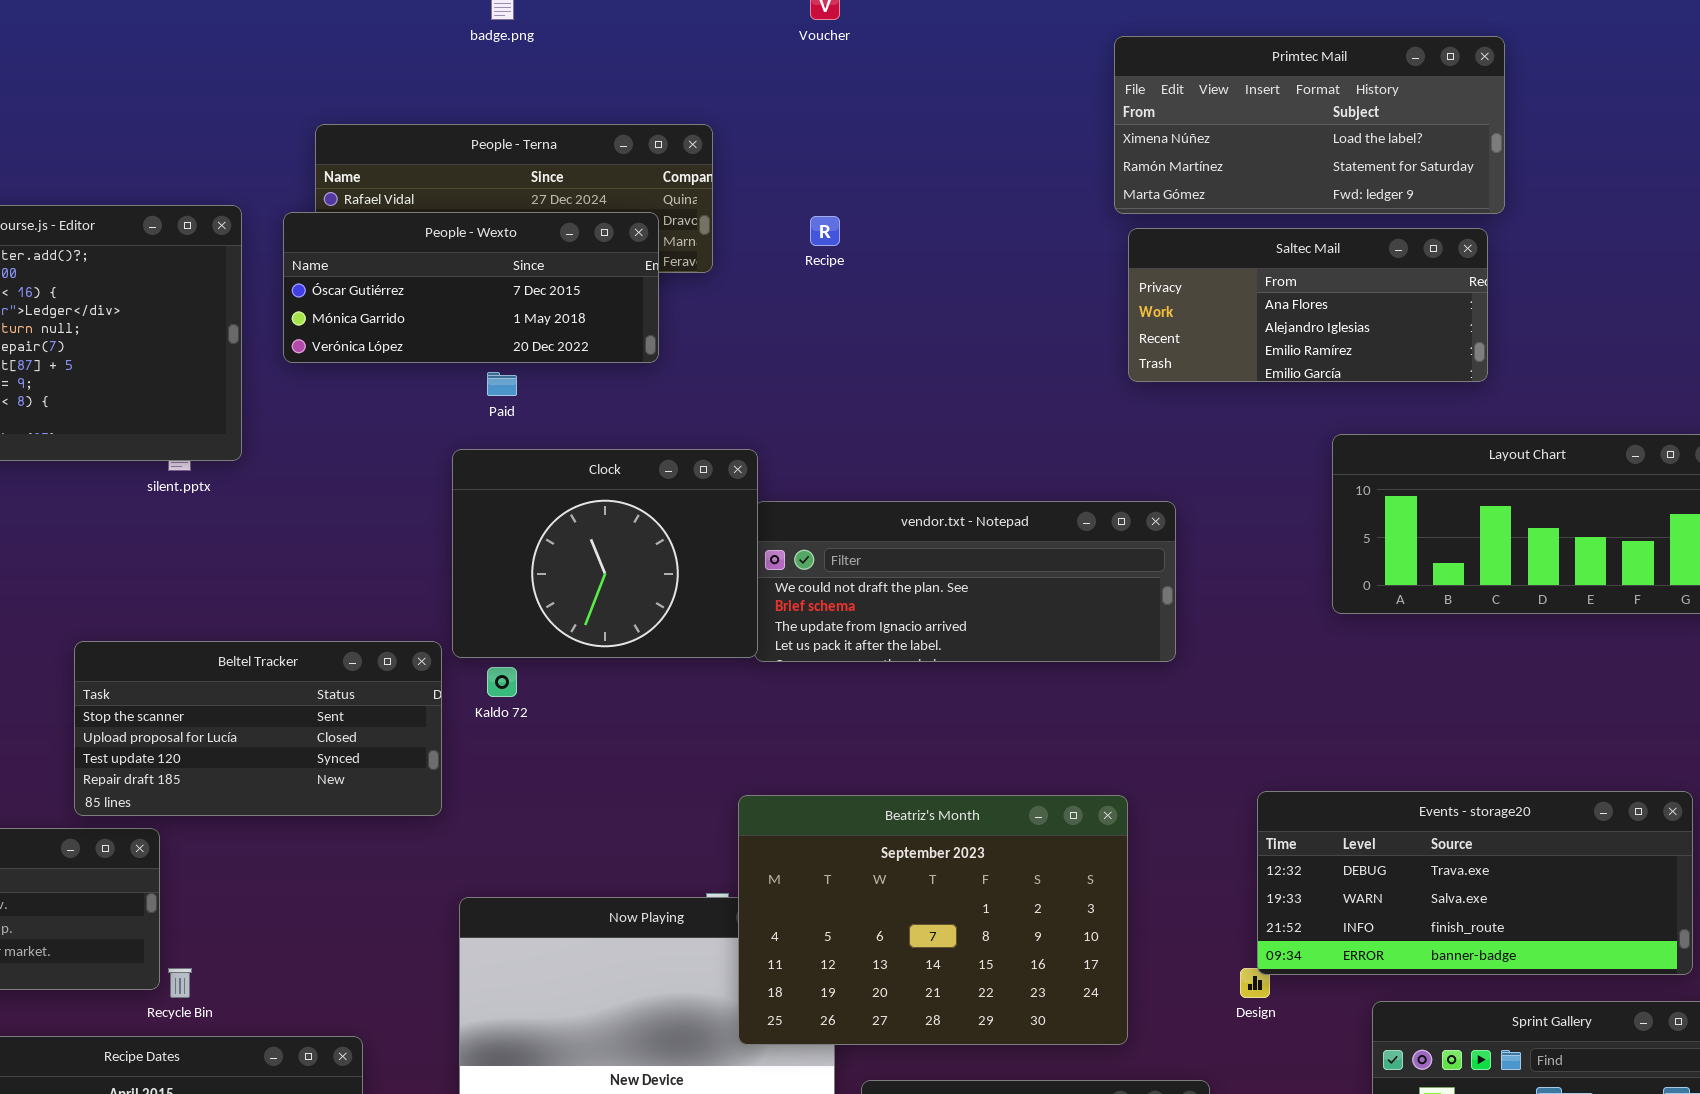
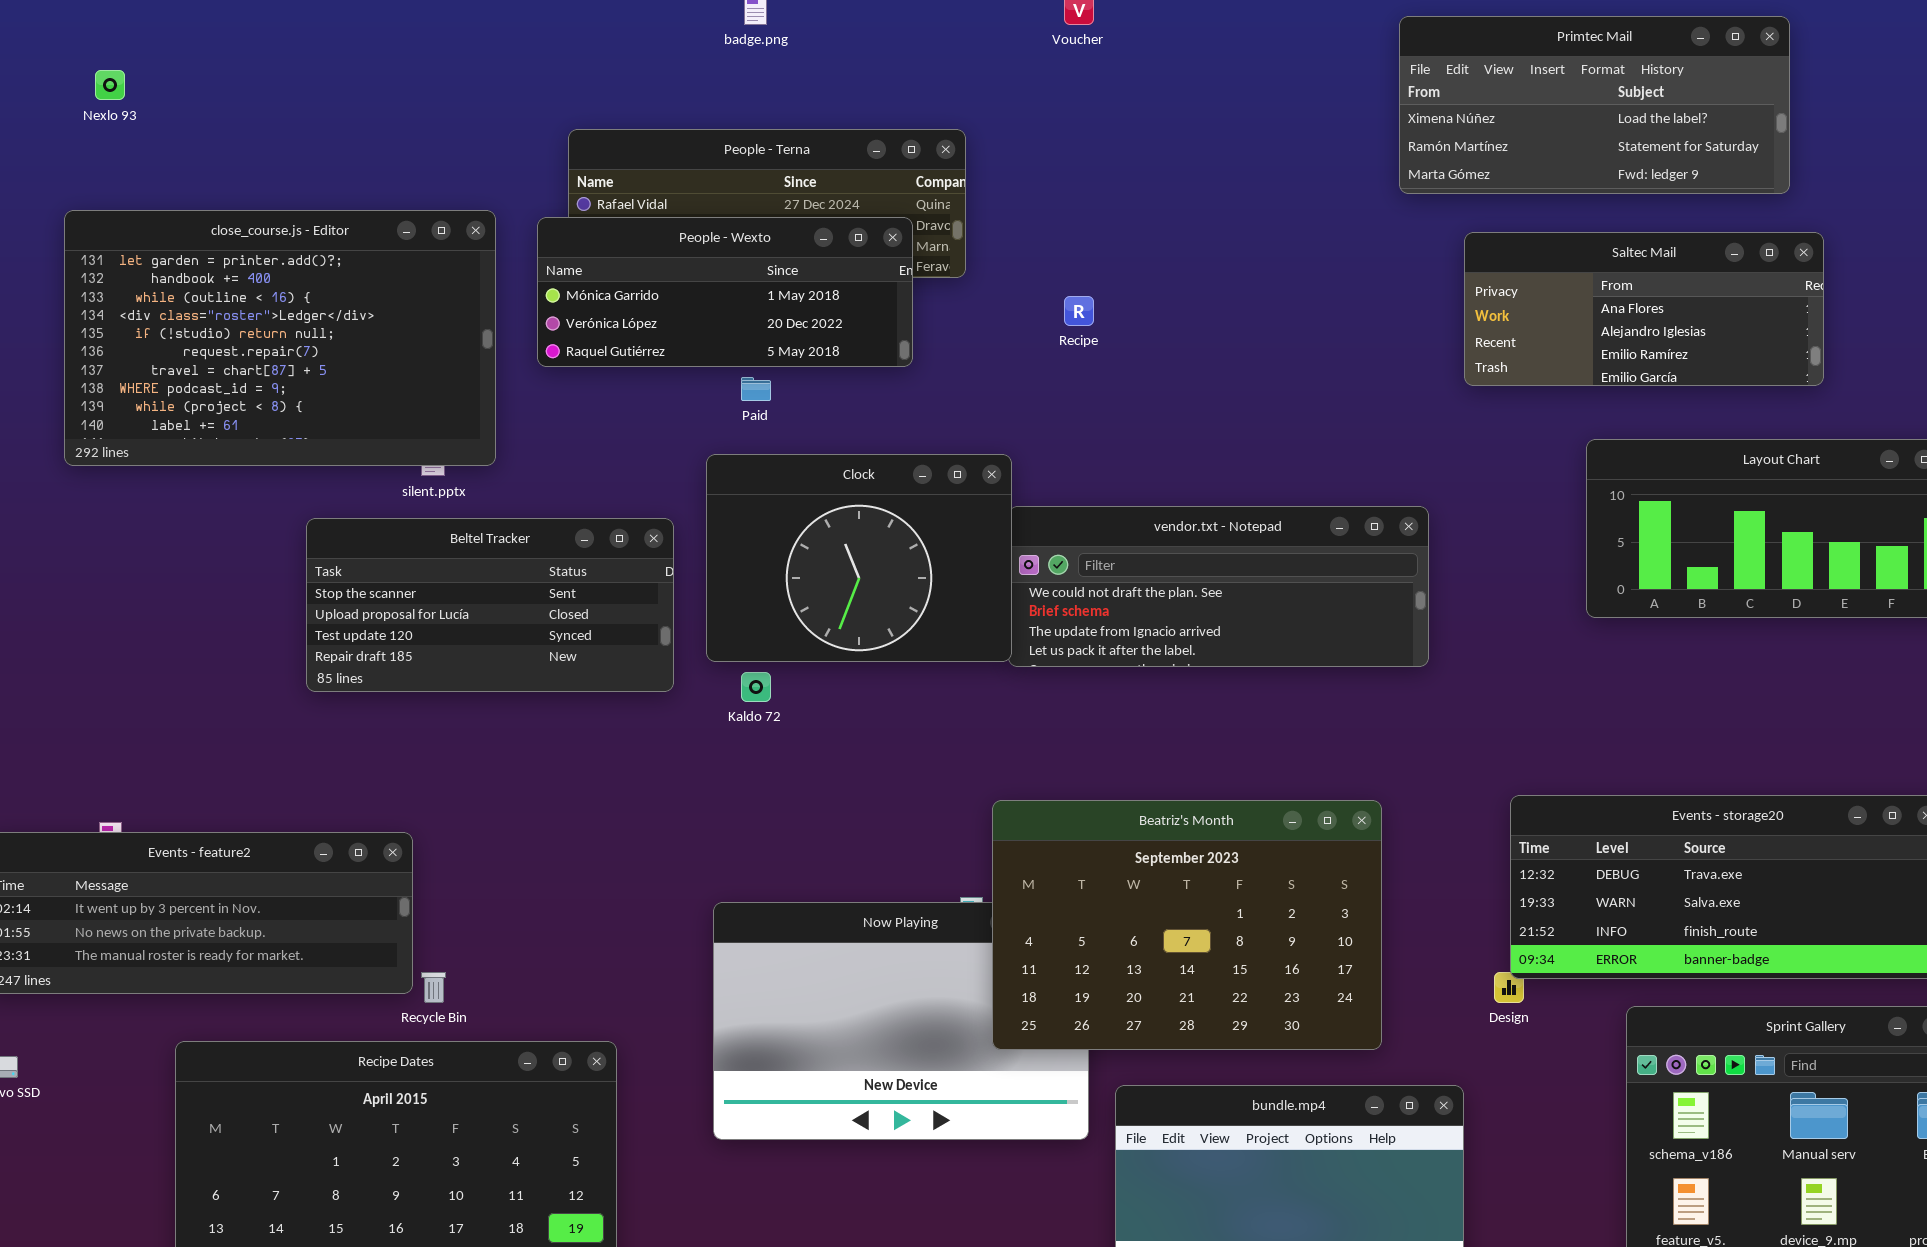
Primtec Mail: [1114,36,1505,214] -> [1399,16,1790,194], moved
People - Wexto: [283,212,659,363] -> [537,217,913,367], scrolled down 1 row
Recipe: [810,216,840,246] -> [1064,296,1094,326], moved
Saltec Mail: [1128,228,1488,382] -> [1464,232,1824,386], moved
Beltel Tracker: [74,641,442,816] -> [306,518,674,692], moved

